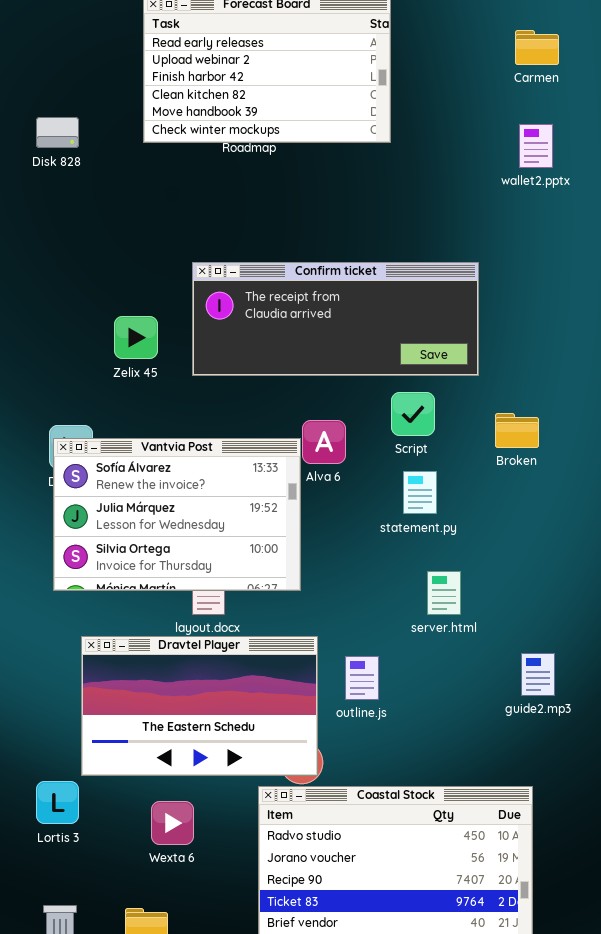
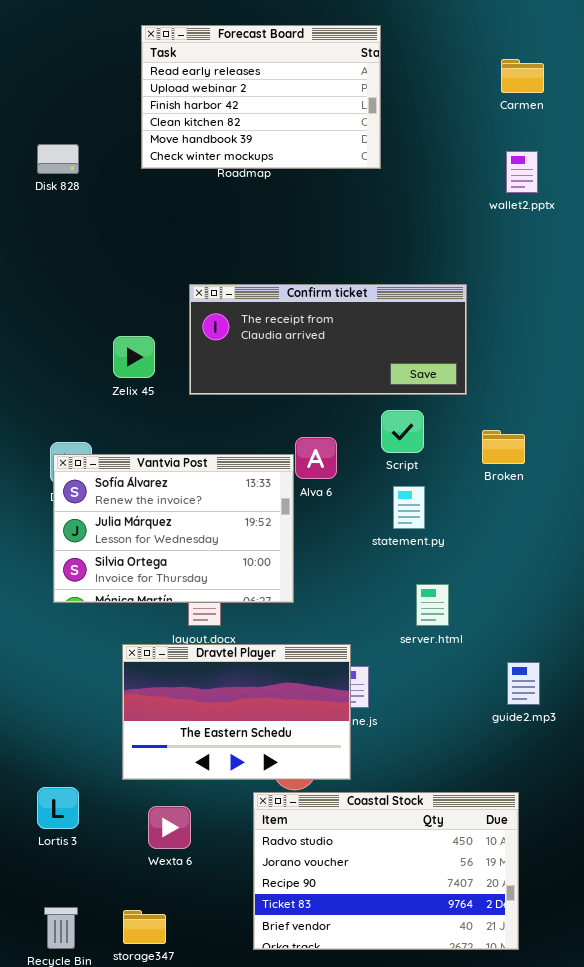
Dravtel Player: [81,636,318,776] -> [122,644,351,780], moved

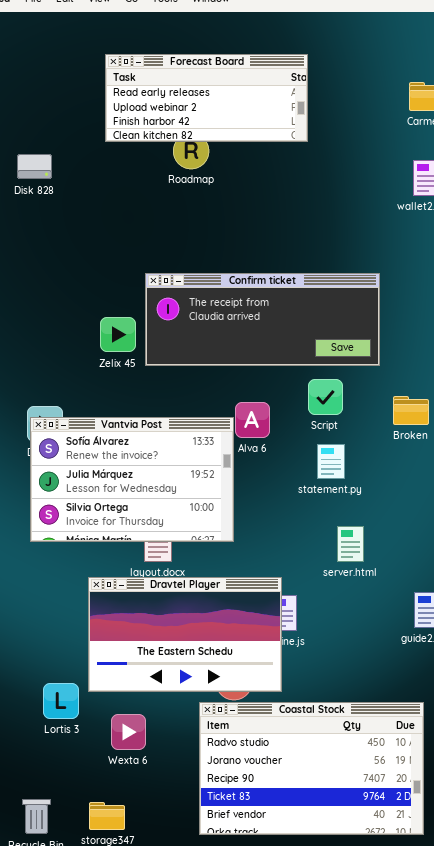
Forecast Board: [141,25,381,169] -> [105,54,308,142], resized
Zelix 45: [113,336,155,378] -> [100,317,136,352], moved
Lortis 3: [37,787,79,829] -> [43,683,79,719], moved

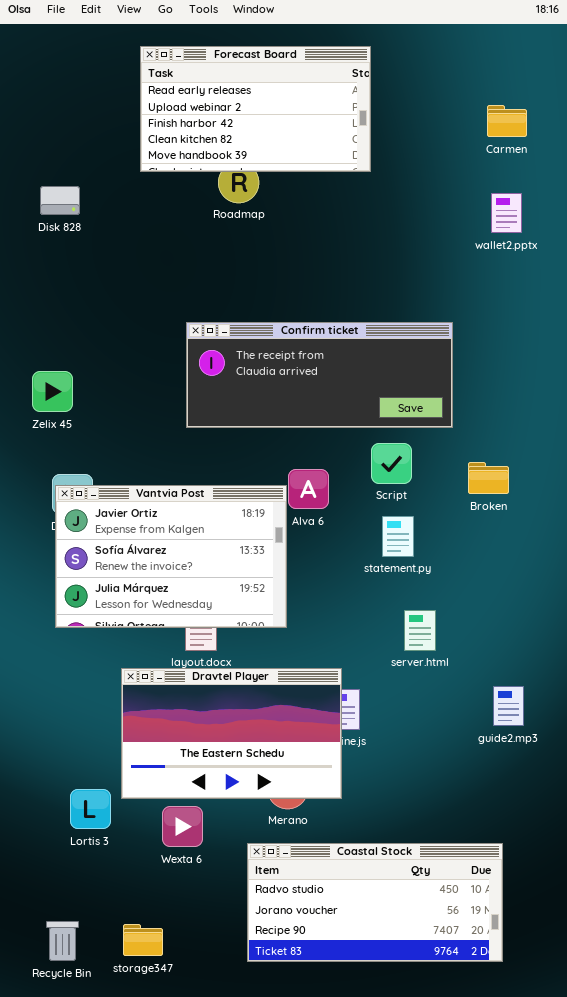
Forecast Board: [105,54,308,142] -> [140,46,371,172], resized
Zelix 45: [100,317,136,352] -> [32,371,73,412], moved
Vantvia Post: [30,417,234,542] -> [55,485,287,628], scrolled up 1 row
Coastal Stock: [199,702,424,835] -> [247,843,503,962], resized
Wexta 6: [111,714,146,750] -> [162,806,203,847], moved

